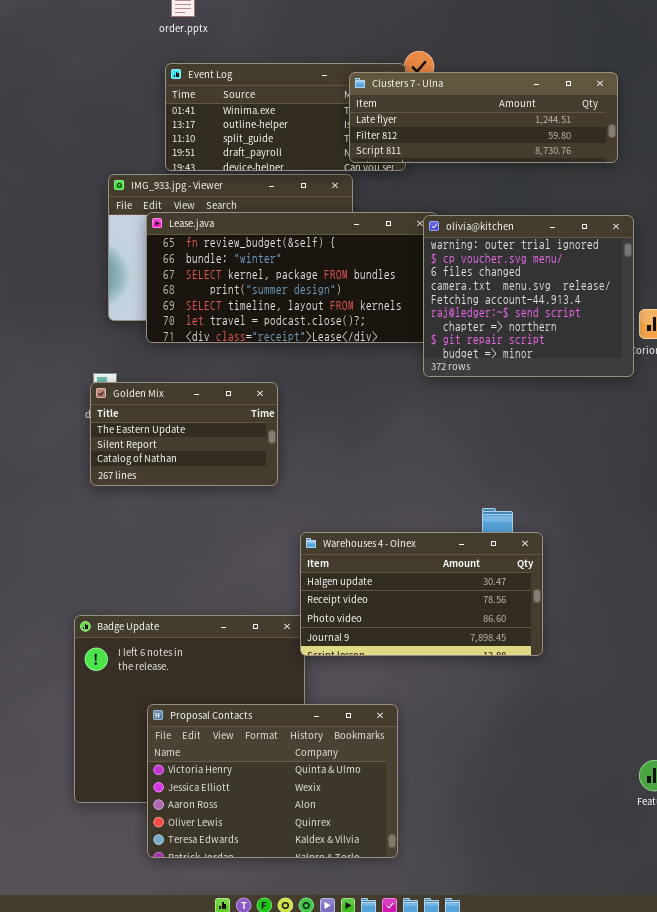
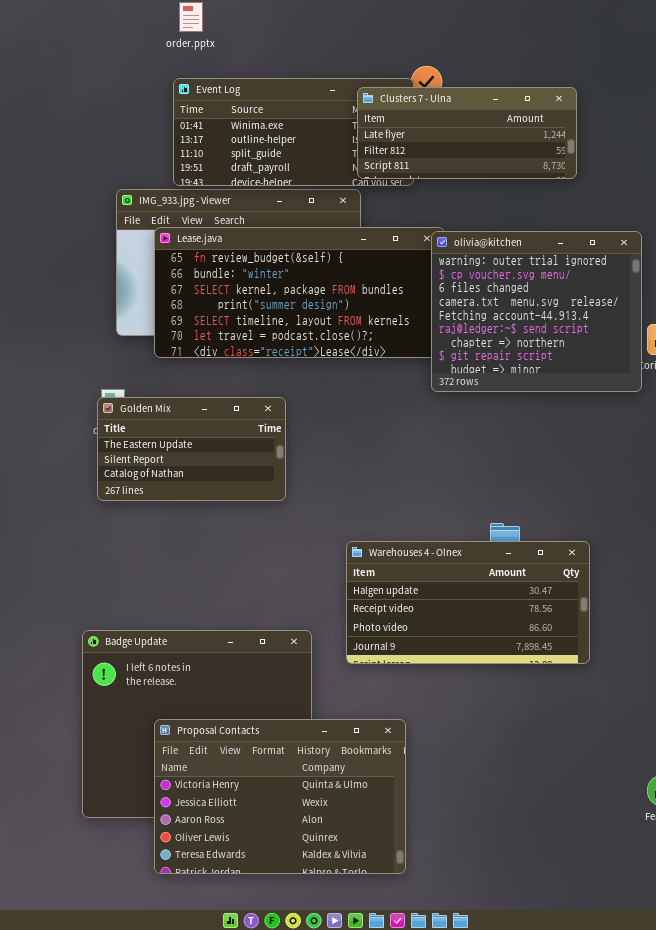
Clusters 7 - Ulna: [349,72,618,163] -> [357,87,577,179], resized
Warehouses 4 - Olnex: [300,532,543,656] -> [346,541,590,664], moved

